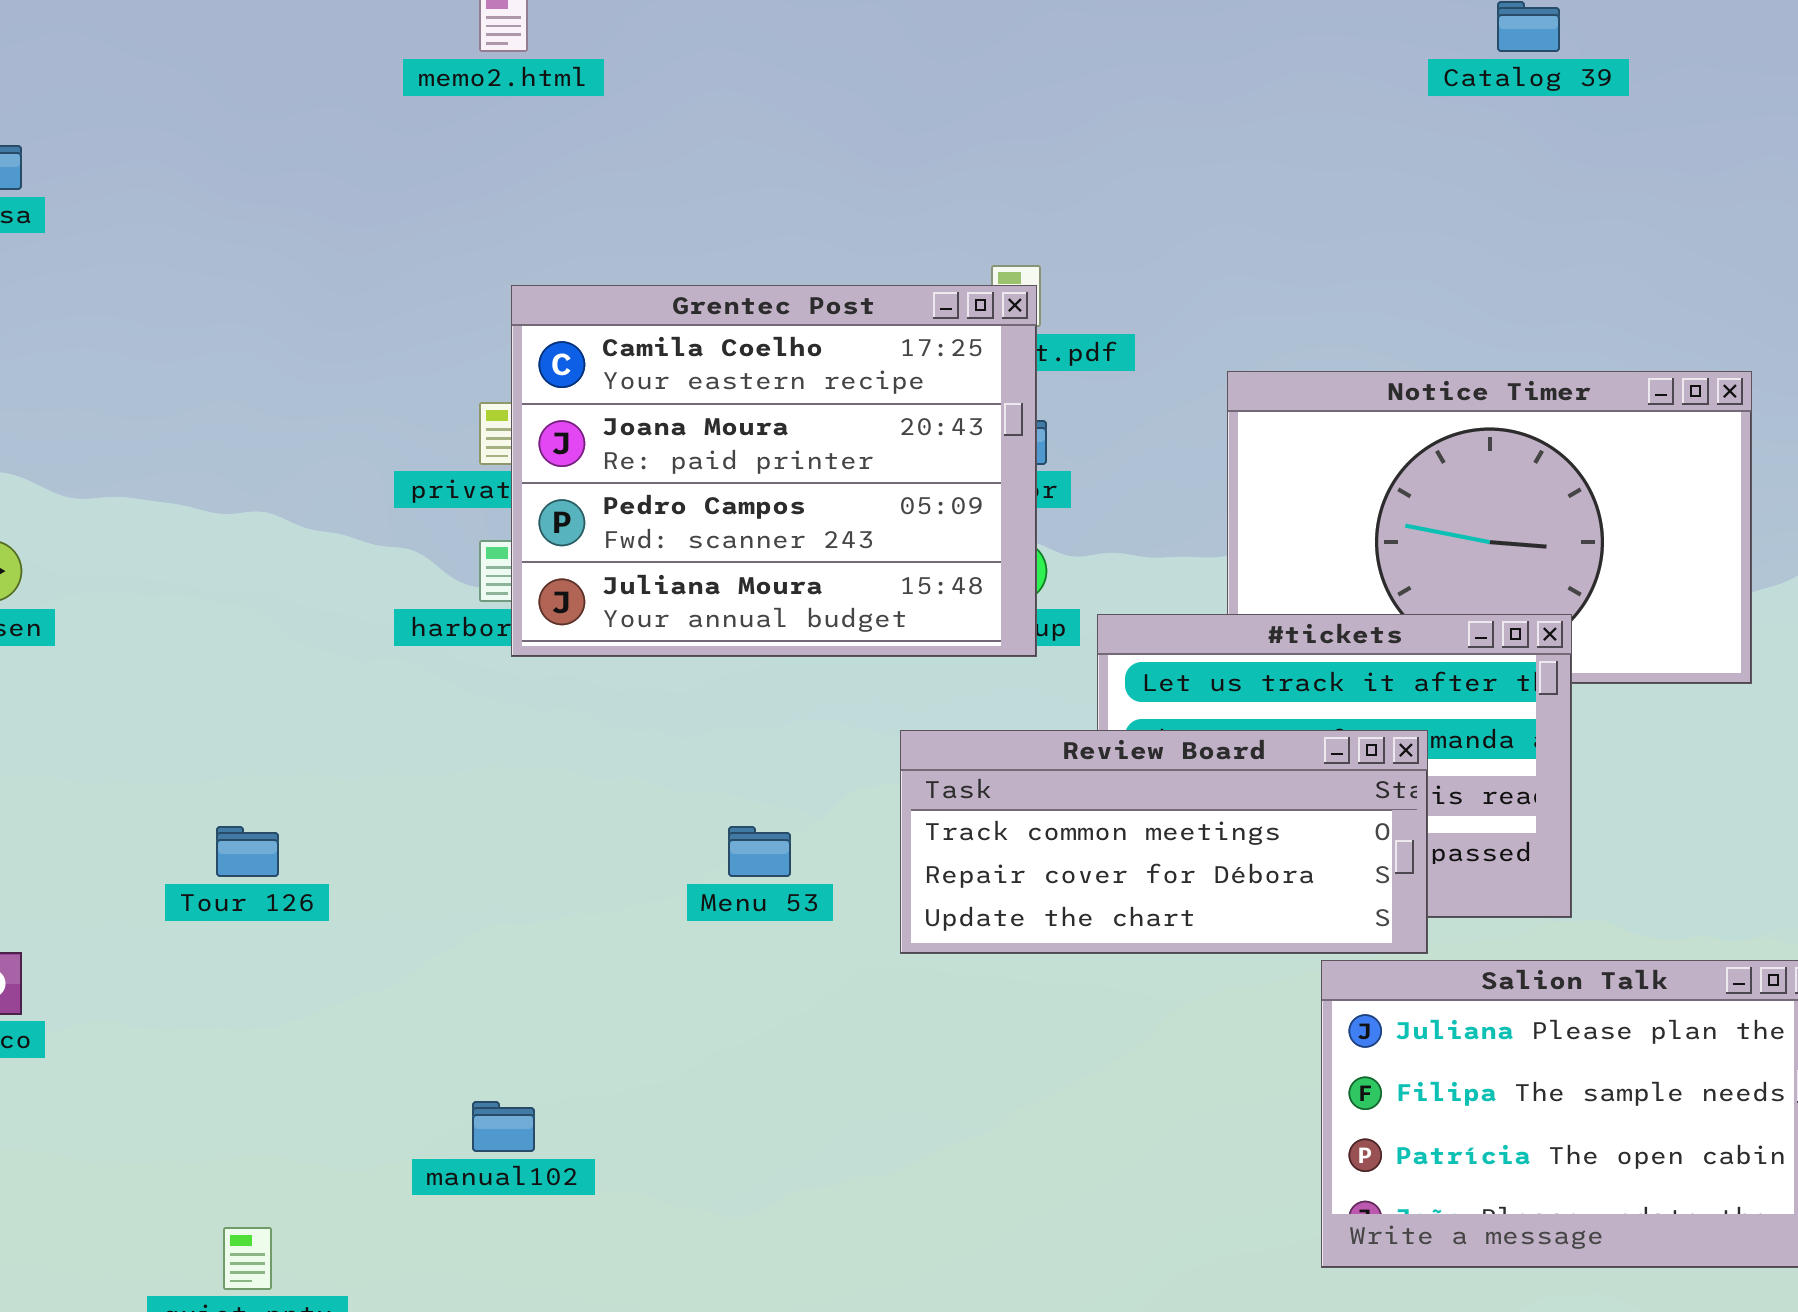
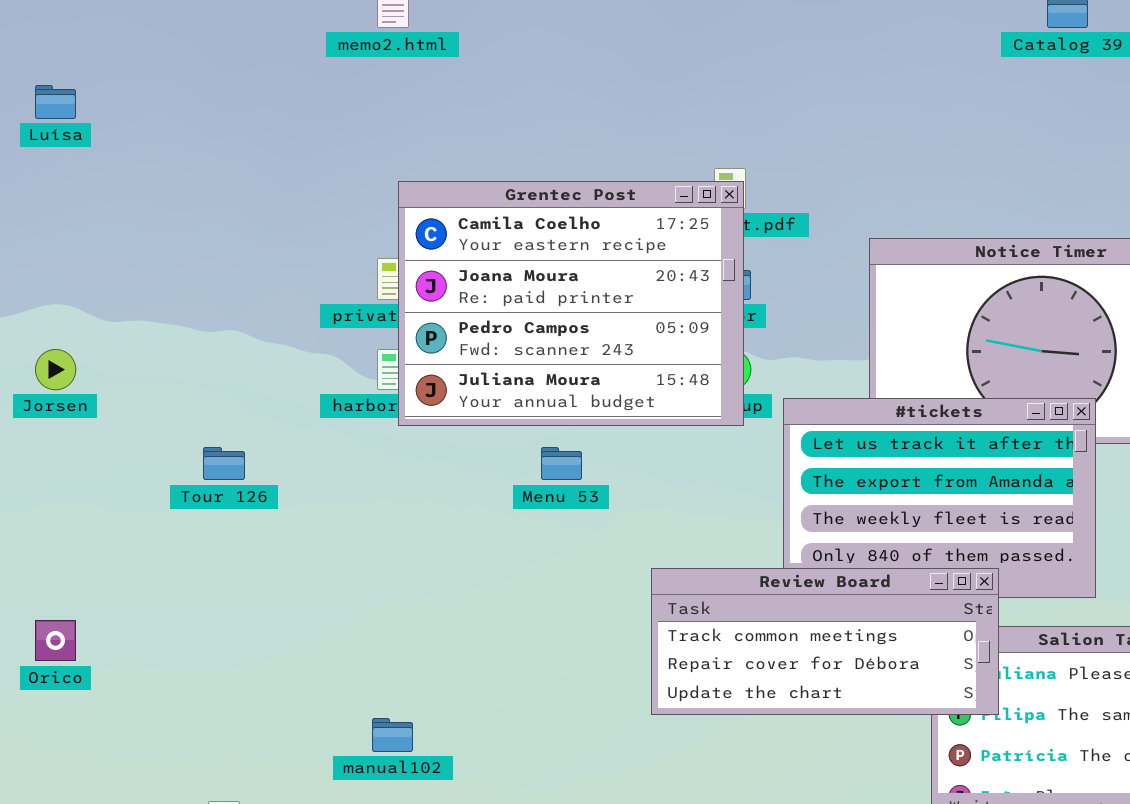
Review Board: [900,730,1428,954] -> [651,568,999,715], moved
Tour 126: [216,826,279,877] -> [203,447,245,480], moved
Menu 53: [728,826,791,877] -> [541,447,582,480], moved

